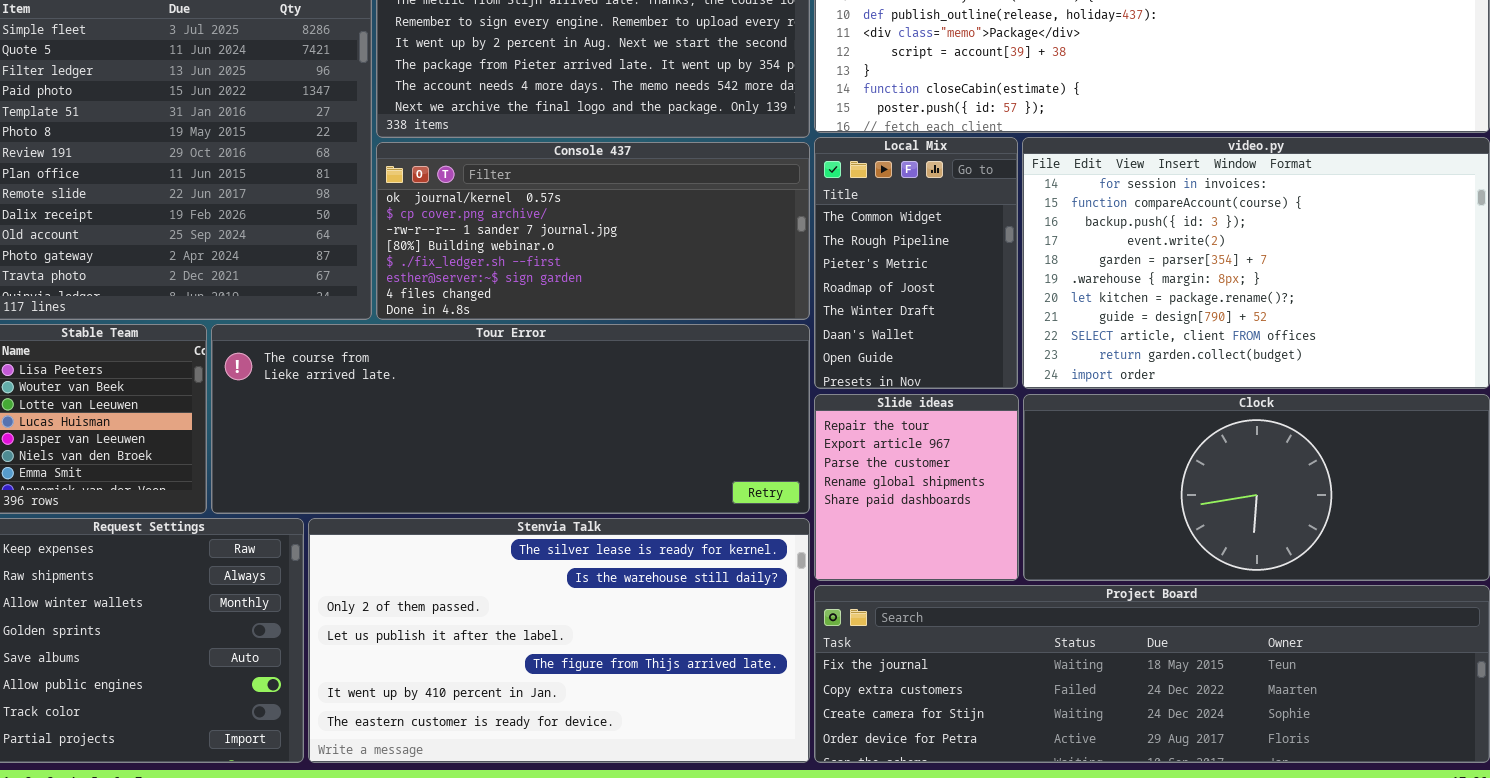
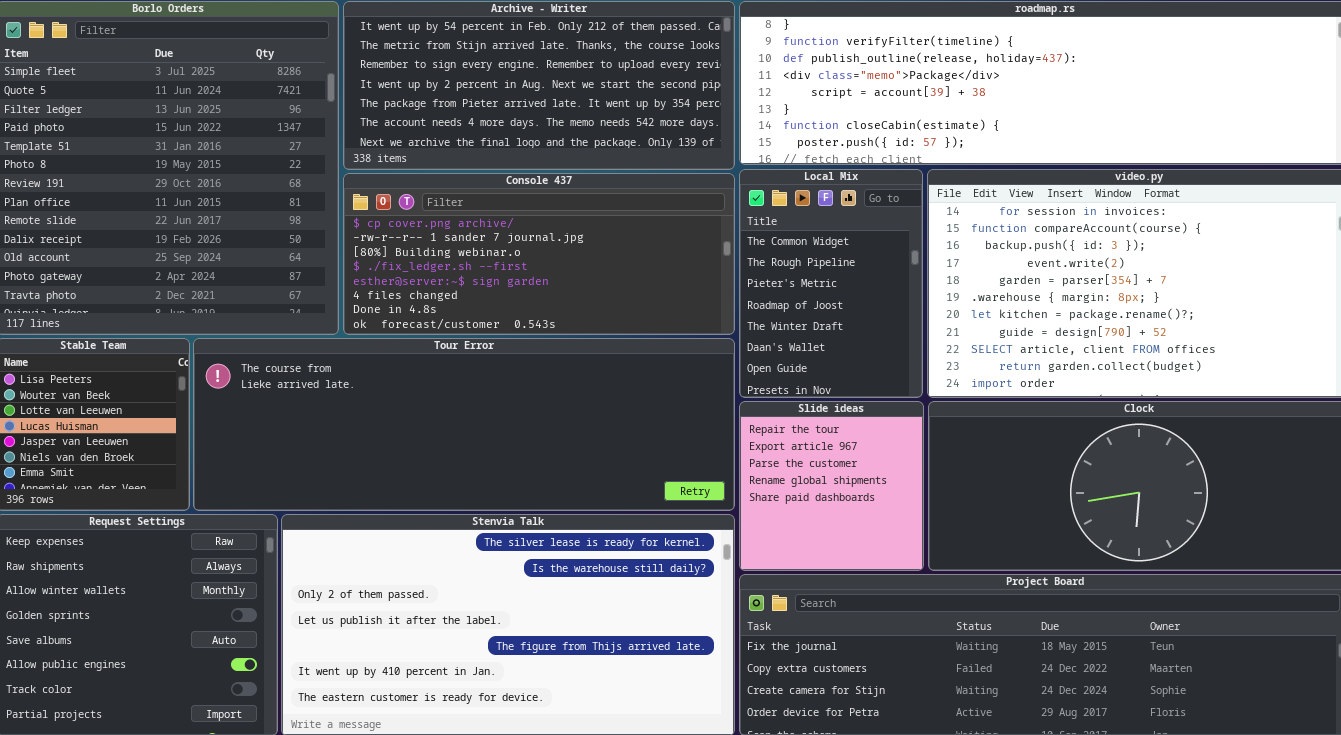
Console 437: [376,142,810,320] -> [343,173,735,335], scrolled down 1 row

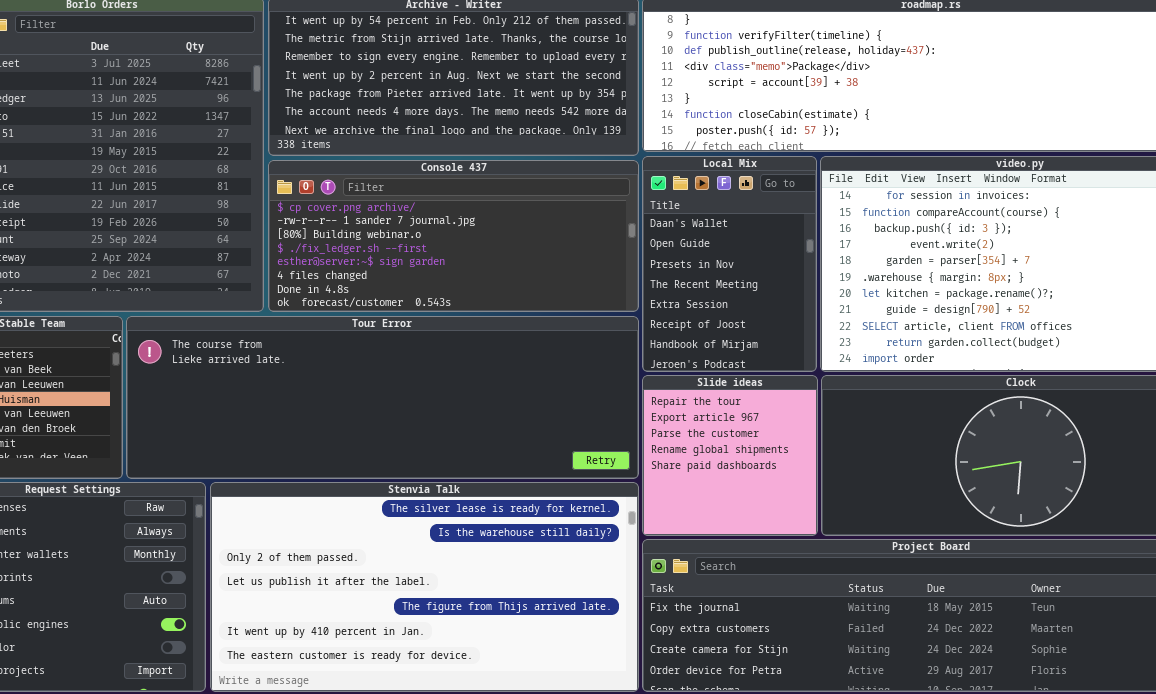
Local Mix: [739,169,923,398] -> [642,156,817,372], scrolled down 5 rows

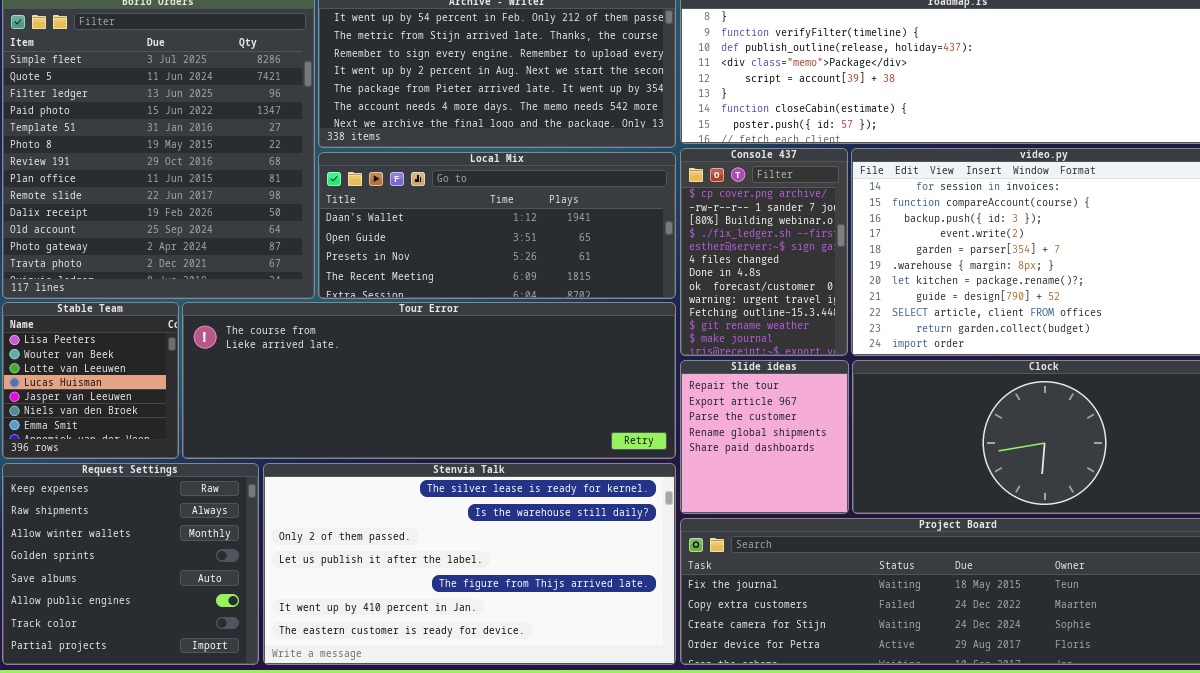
Local Mix: [642,156,817,372] -> [318,152,676,299], moved, resized
Console 437: [268,160,639,312] -> [680,148,848,356], moved, resized

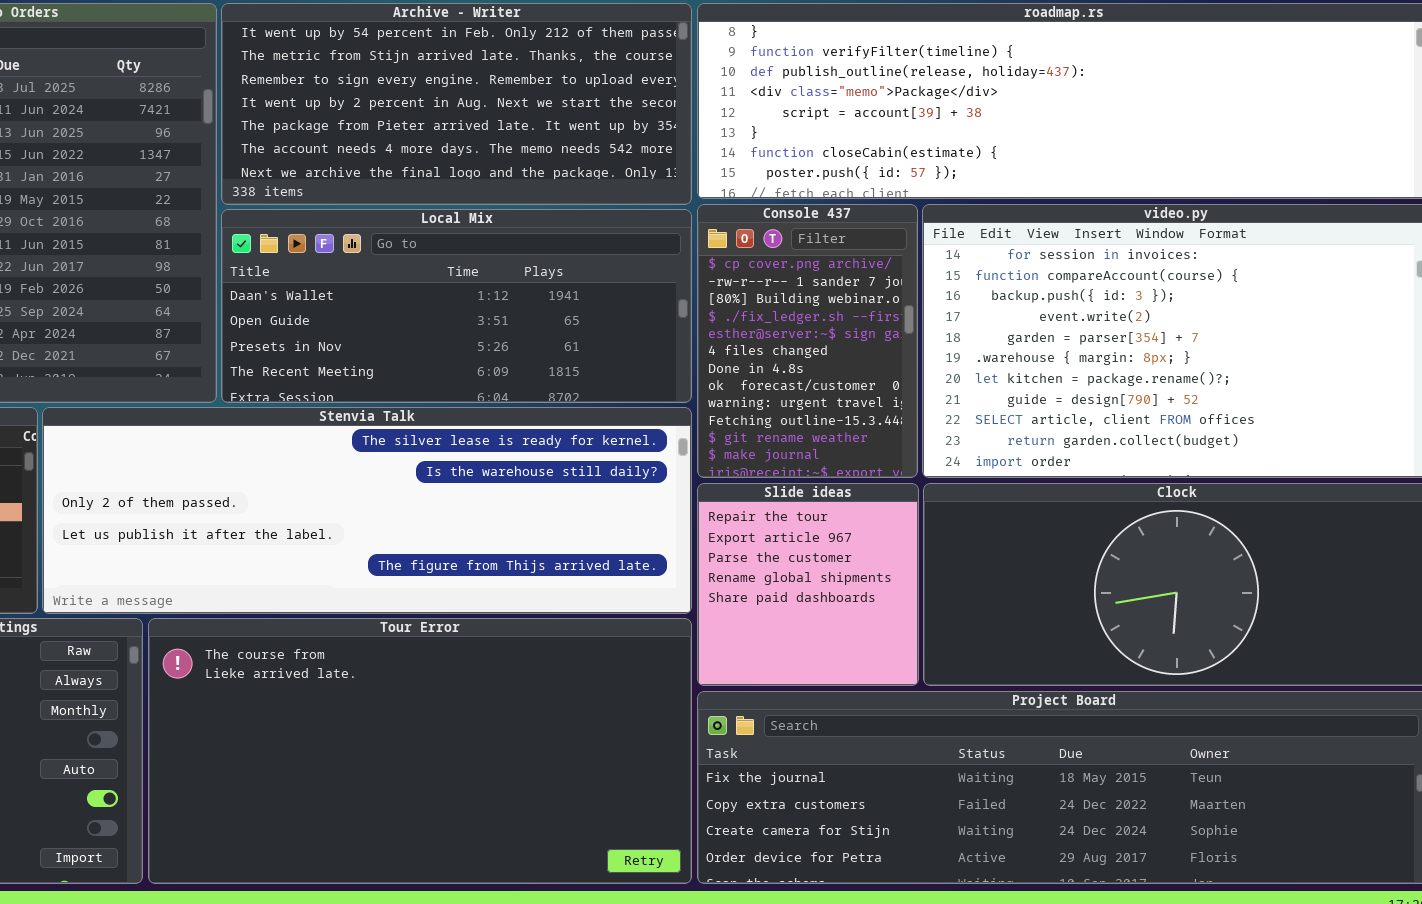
Tour Error: [182,302,676,459] -> [148,618,692,884], moved, resized
Stenvia Talk: [263,463,676,665] -> [42,407,692,614], moved, resized

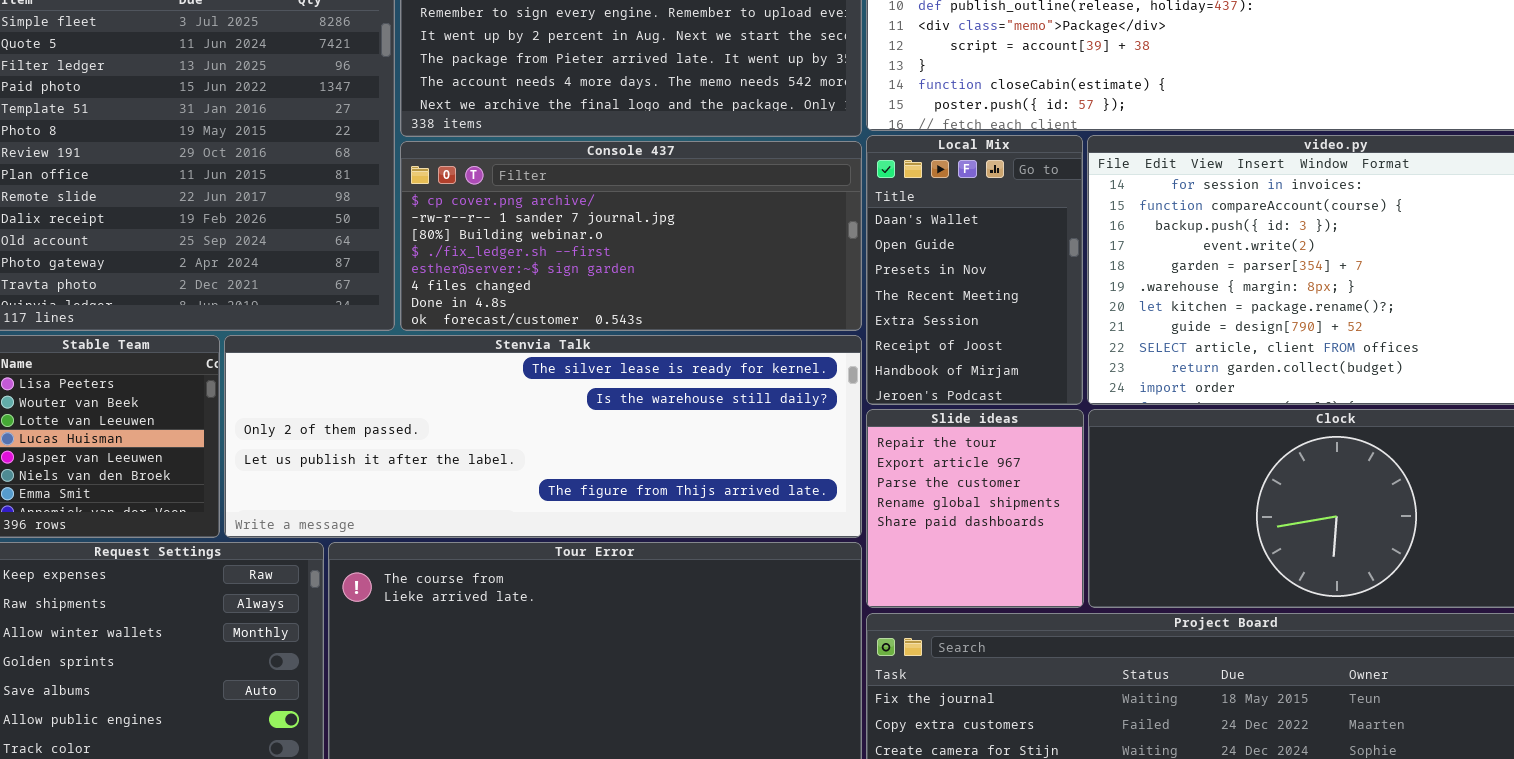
Console 437: [697,204,918,478] -> [400,141,862,331], moved, resized
Local Mix: [221,209,692,403] -> [866,135,1083,405], moved, resized

